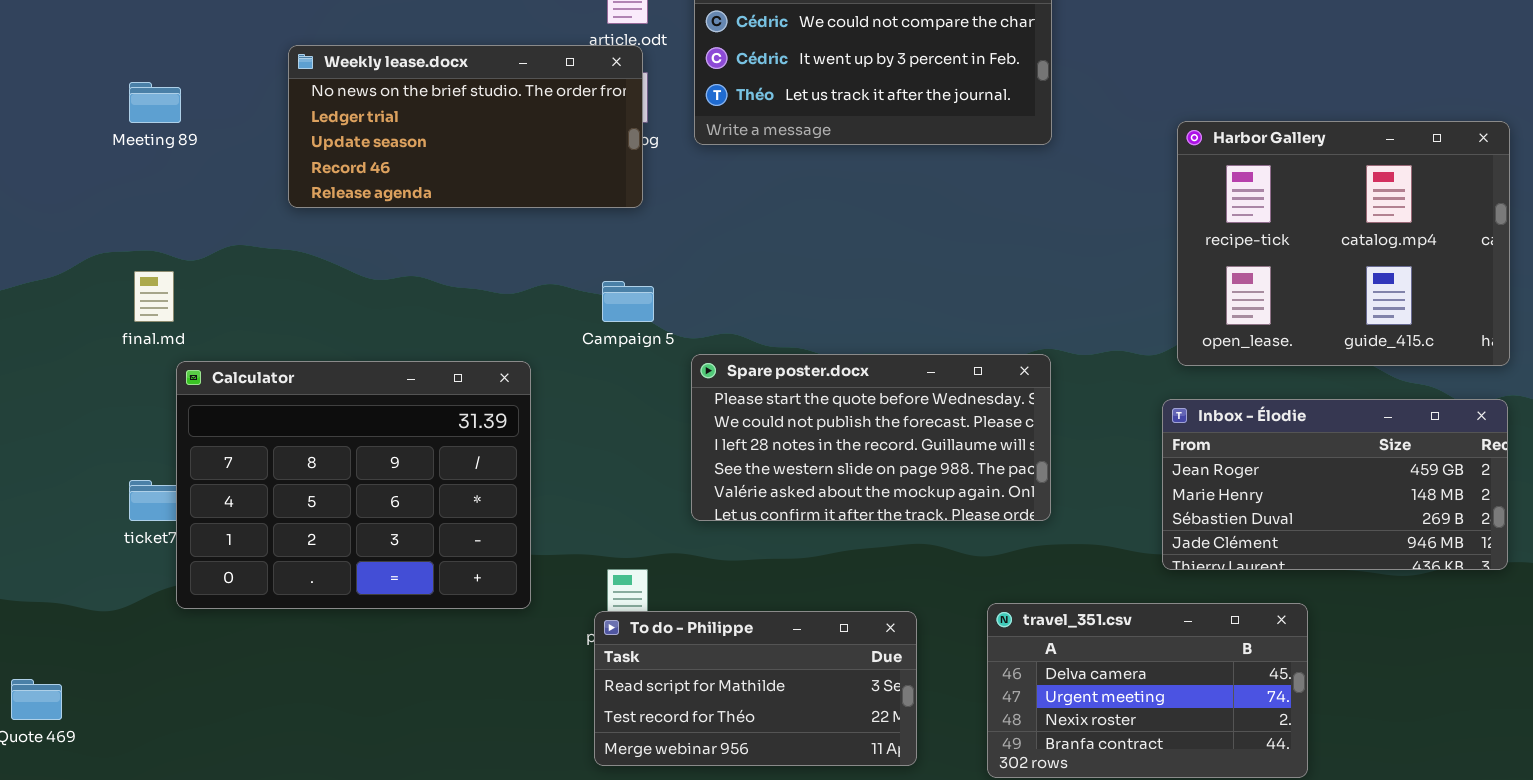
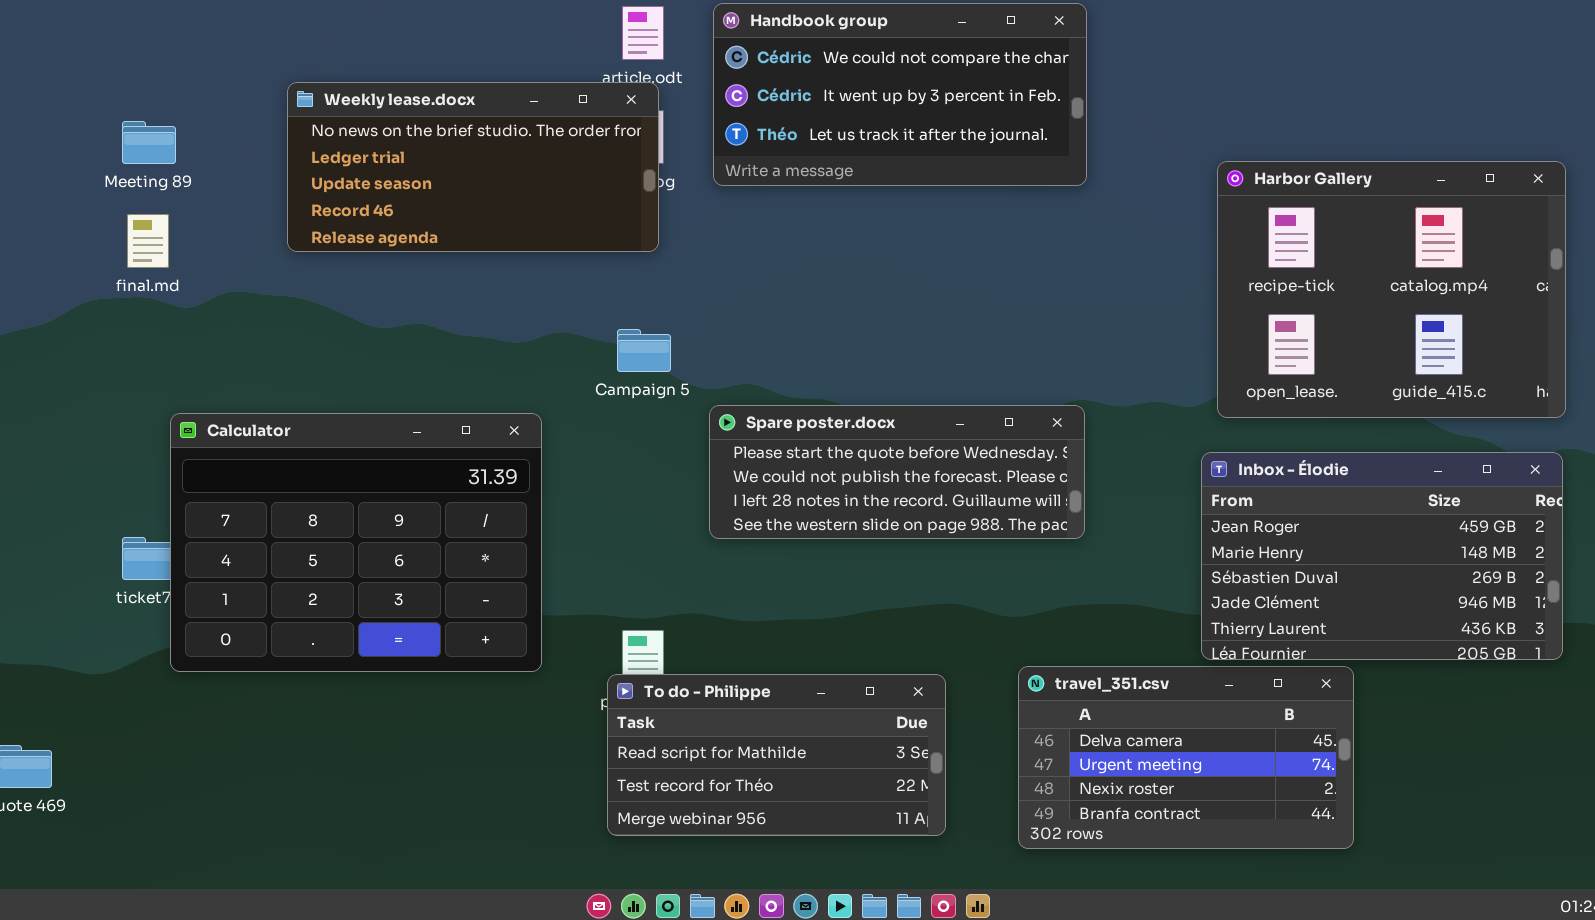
final.md: [134,271,174,322] -> [127,214,169,268], moved
Spare poster.docx: [691,354,1051,521] -> [709,405,1085,539], resized
Inbox - Élodie: [1162,399,1508,570] -> [1201,452,1563,660], resized

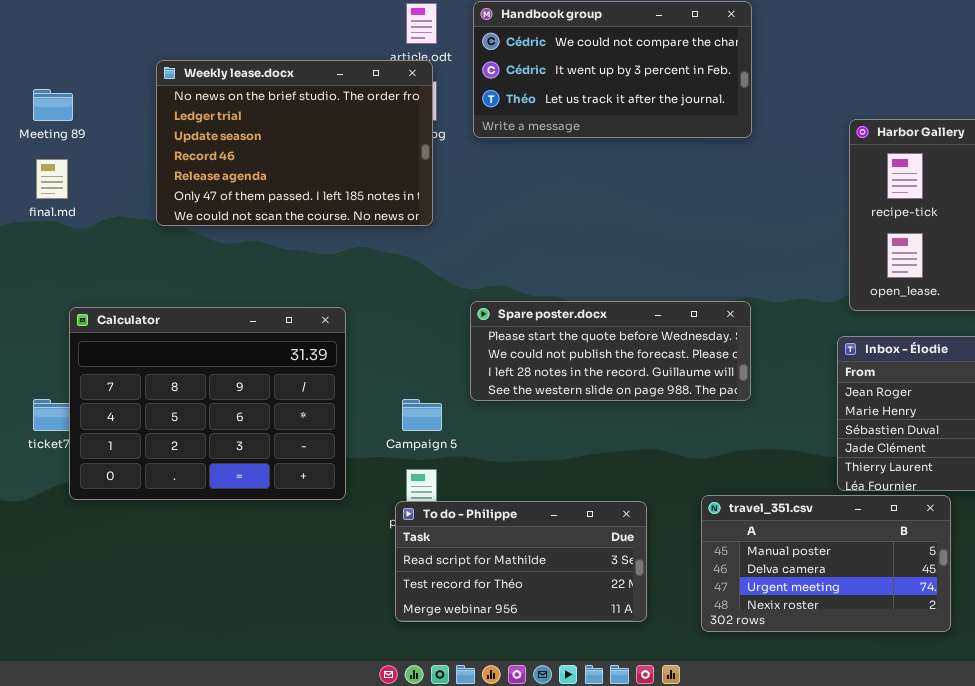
Weekly lease.docx: [287,82,659,252] -> [156,60,433,226], resized
Campaign 5: [617,329,671,372] -> [402,399,442,431], moved
travel_351.csv: [1018,666,1354,849] -> [701,495,951,632], scrolled up 1 row

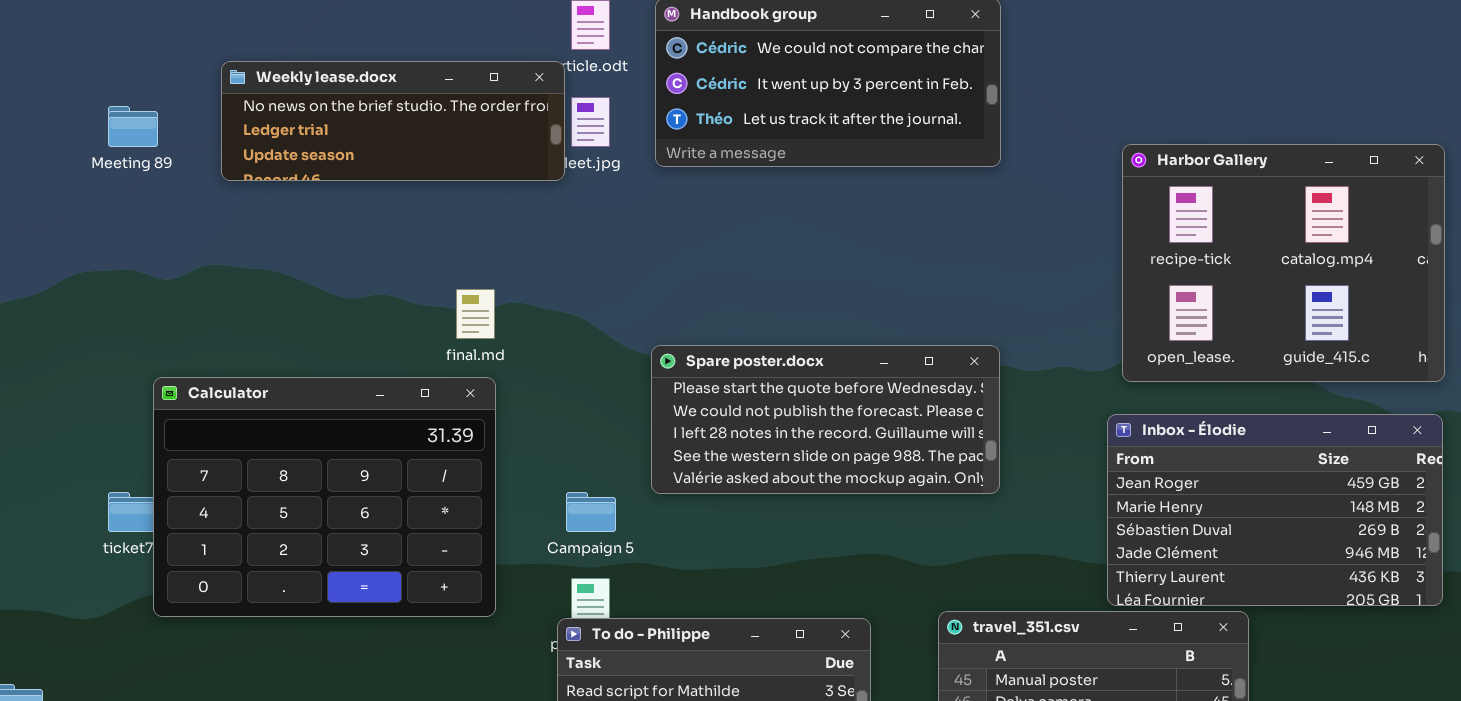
Weekly lease.docx: [156,60,433,226] -> [221,61,565,181], moved, resized
final.md: [36,159,68,199] -> [456,289,495,339], moved
Spare poster.docx: [470,301,751,401] -> [651,345,1000,494], resized

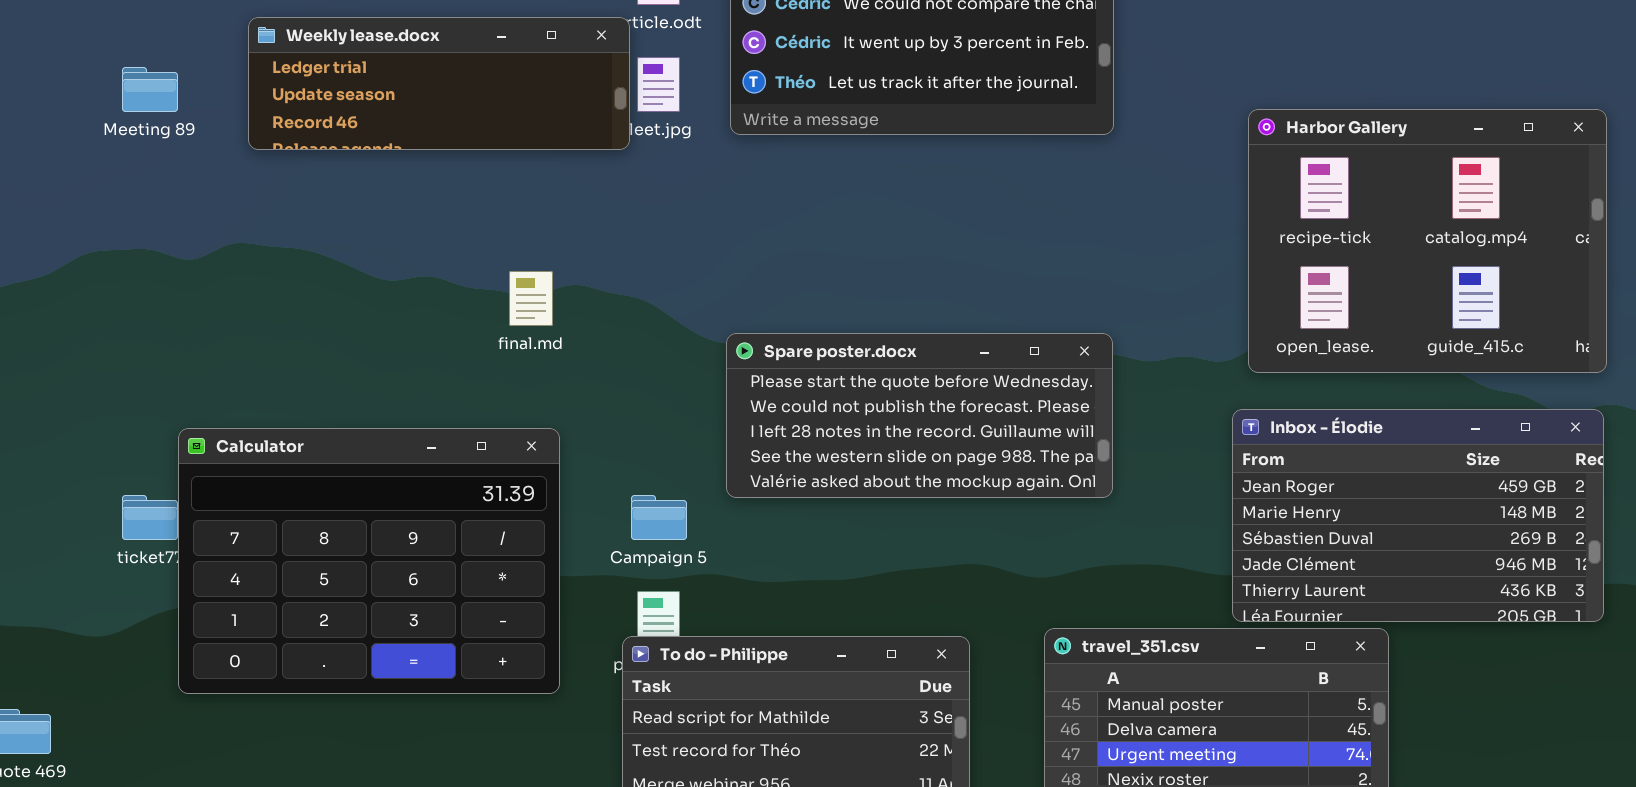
Weekly lease.docx: [221,61,565,181] -> [248,17,630,150], scrolled down 1 row
Calculator: [153,377,496,617] -> [178,428,560,694], moved

